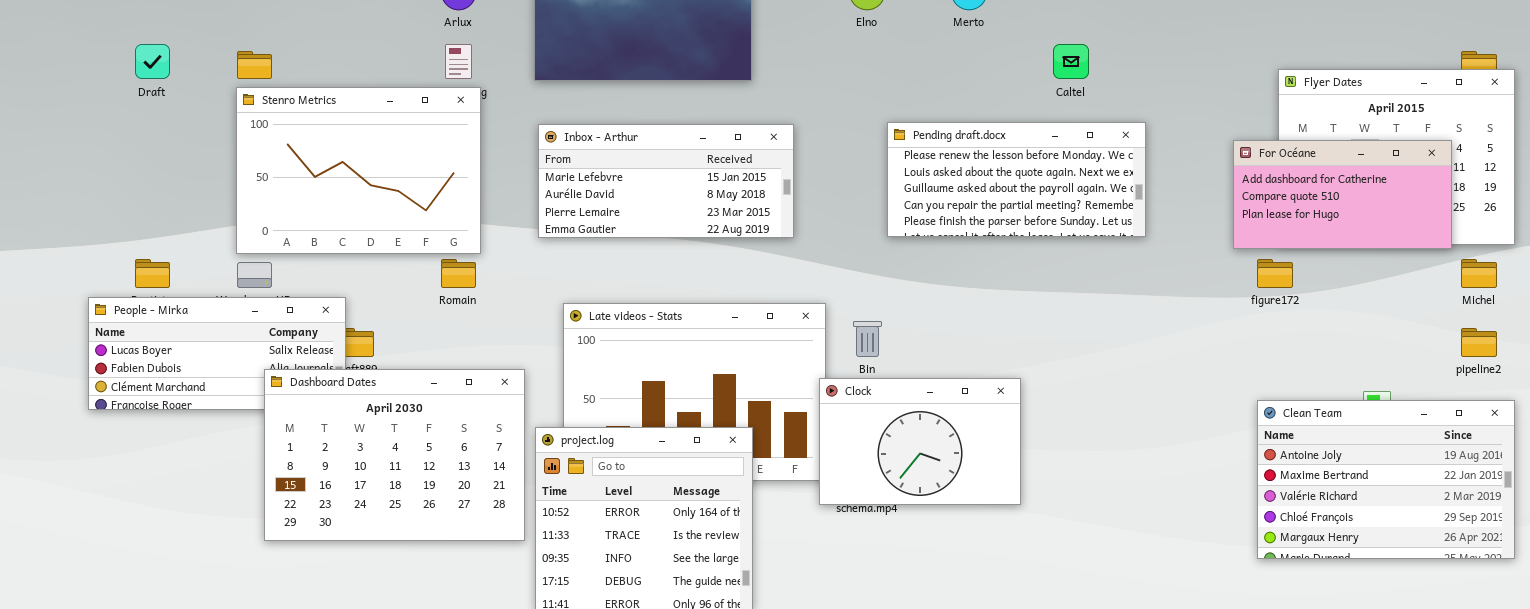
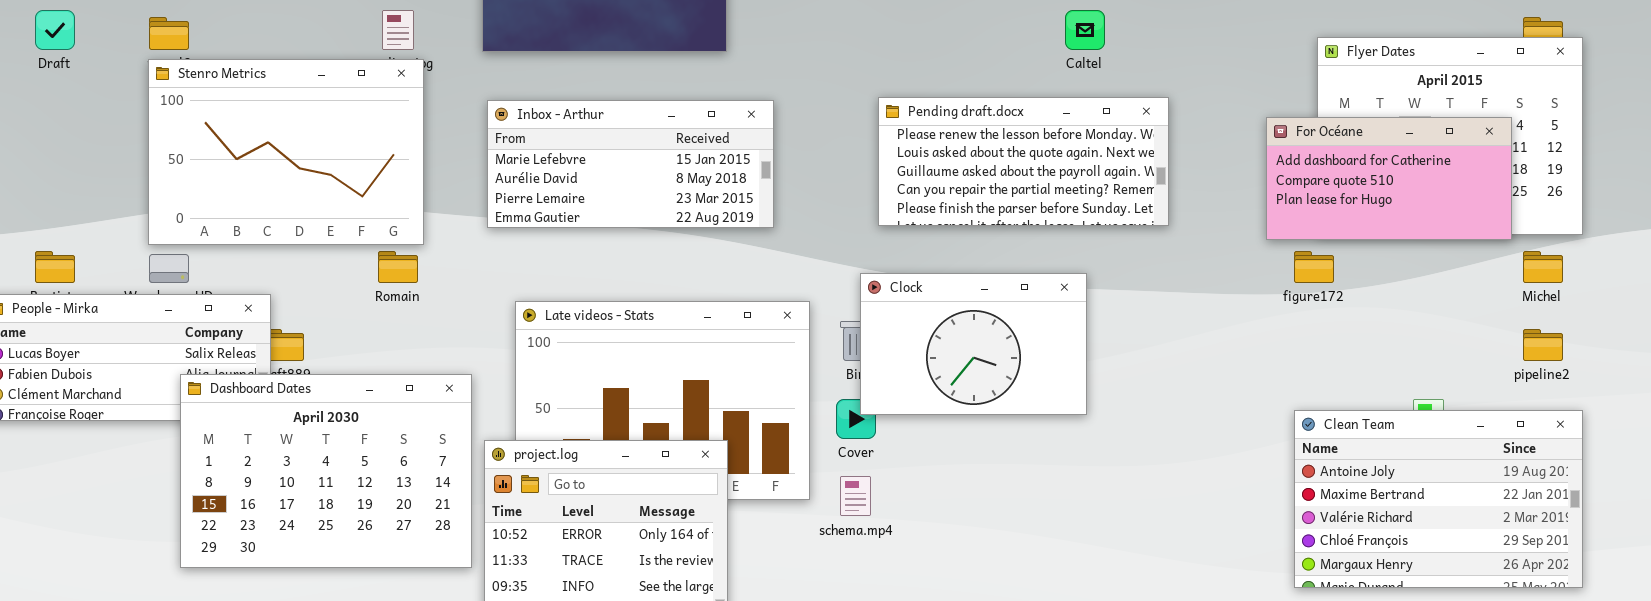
Clock: [819,378,1021,505] -> [860,273,1087,415], moved

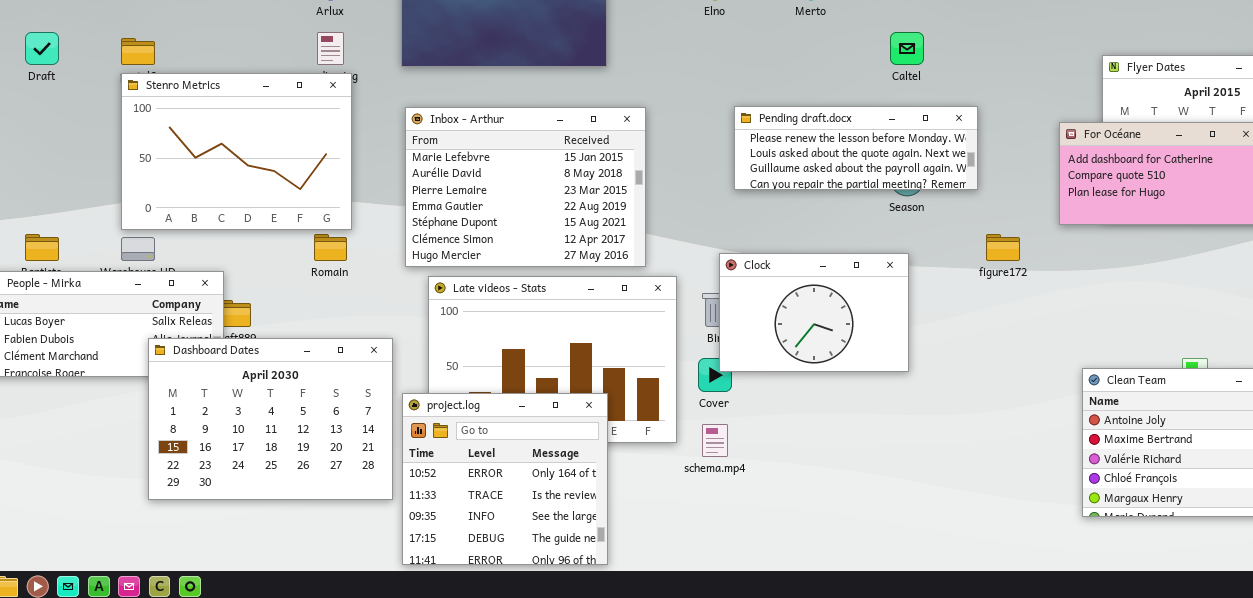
Pending draft.docx: [878,97,1169,226] -> [734,106,978,190], resized
Inbox - Arthur: [487,100,774,228] -> [405,107,646,267], resized
figure172: [1294,251,1334,283] -> [986,234,1020,261], moved

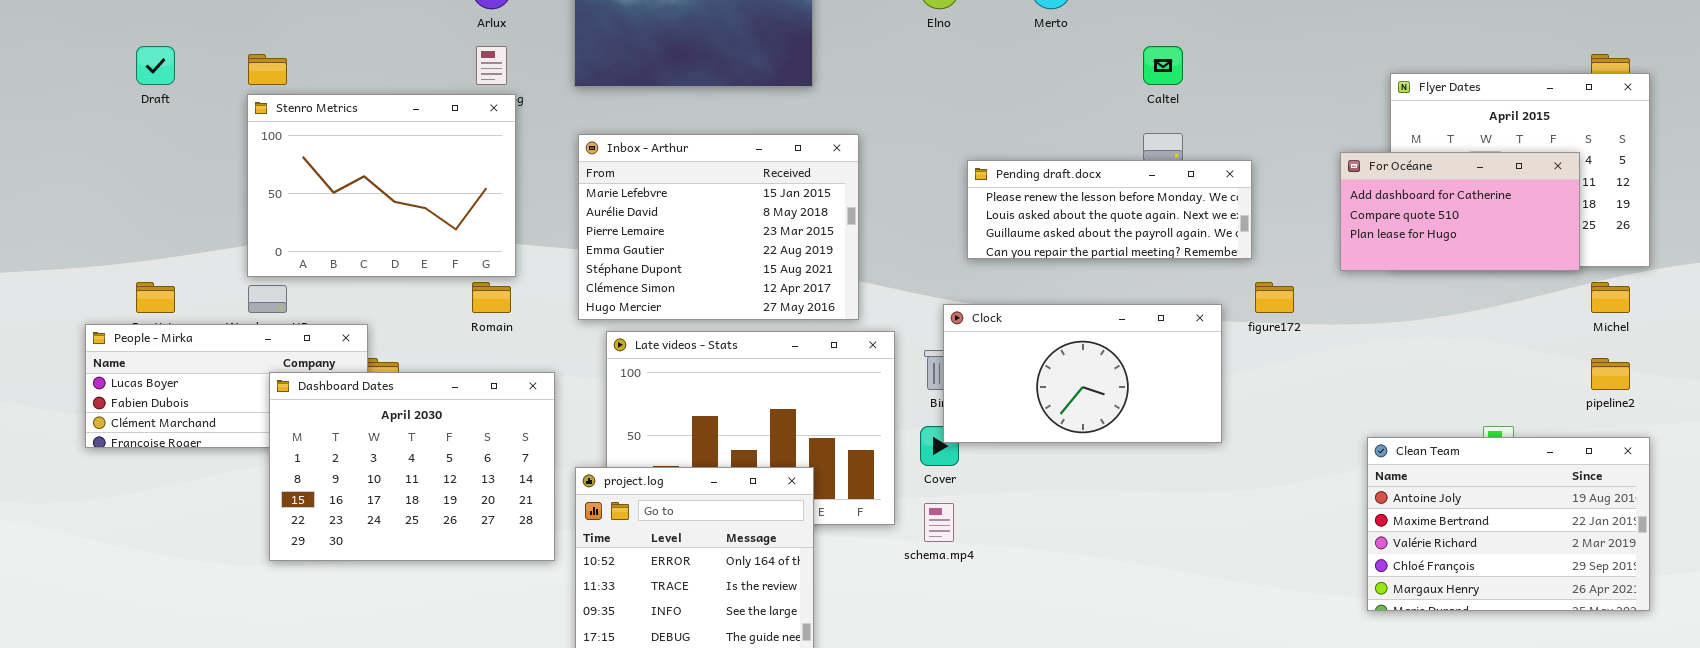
Pending draft.docx: [734,106,978,190] -> [967,160,1252,259], moved
Clock: [719,253,909,372] -> [943,304,1222,443], resized
Dashboard Dates: [148,338,393,500] -> [269,372,555,561], moved

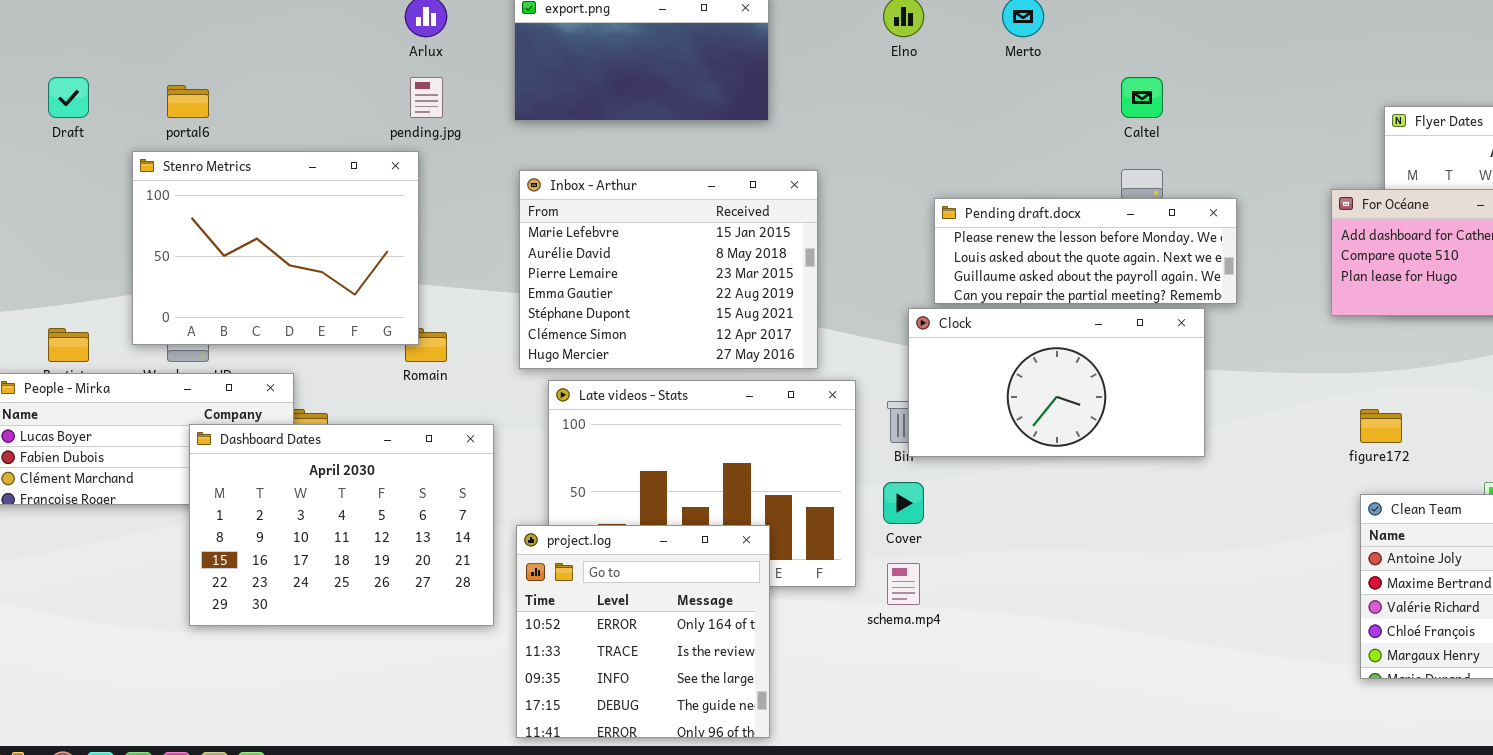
Stenro Metrics: [247,94,516,277] -> [132,151,419,345], moved
figure172: [1255,282,1294,313] -> [1360,409,1402,443], moved
Clock: [943,304,1222,443] -> [908,308,1205,457], moved

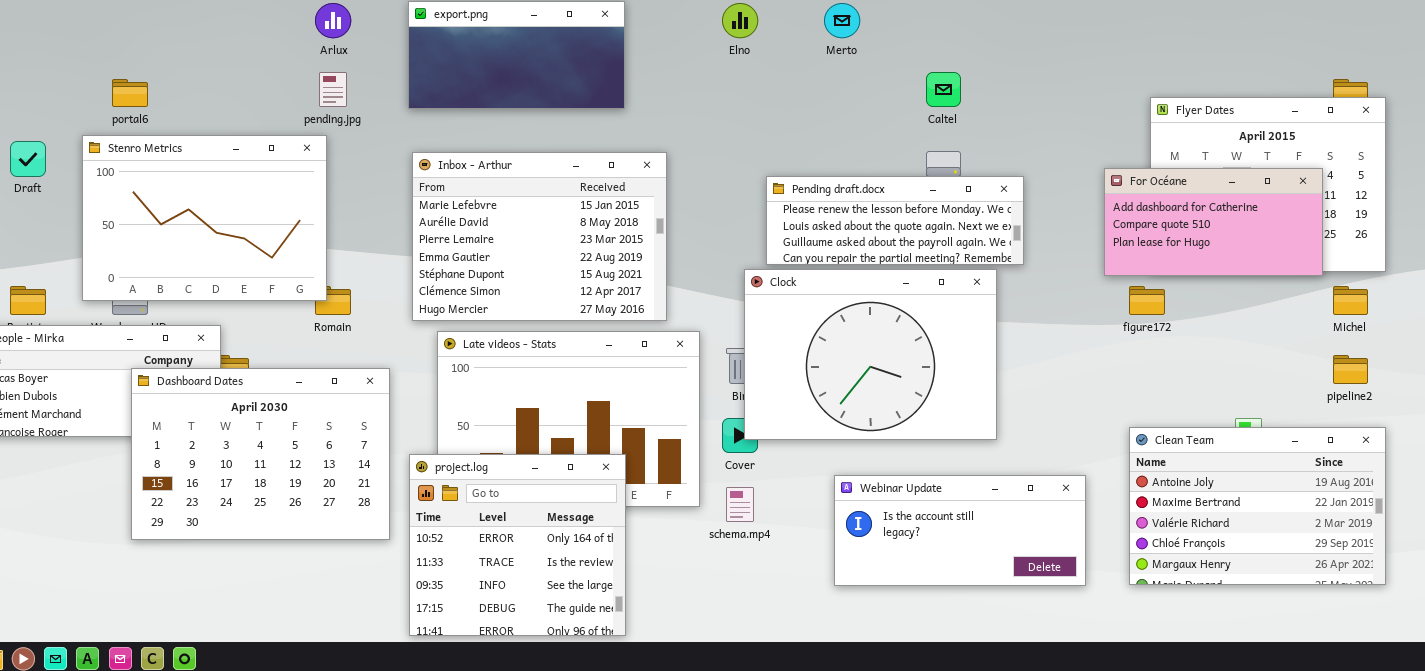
Draft: [48,77,89,118] -> [10,141,46,177], moved
Clock: [908,308,1205,457] -> [744,269,997,440], resized
figure172: [1360,409,1402,443] -> [1129,286,1165,315], moved
Webinar Update: none -> [834,475,1086,586], opened

